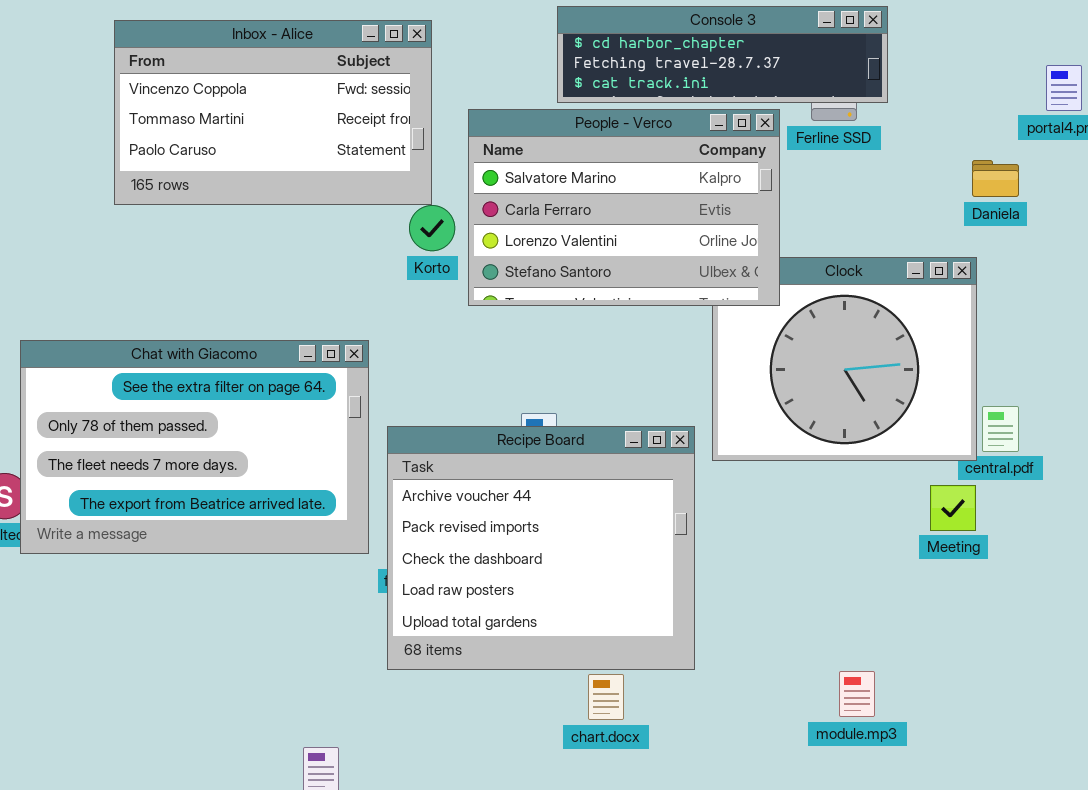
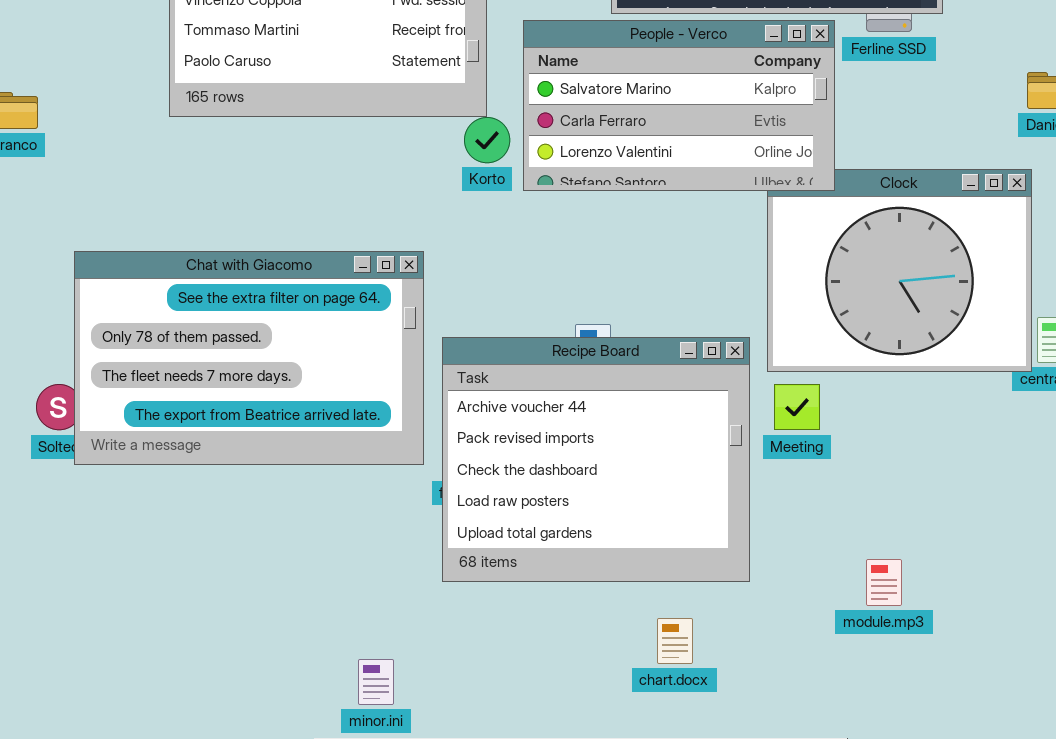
People - Verco: [468,109,780,306] -> [523,20,835,191], resized
Meeting: [930,485,976,531] -> [774,384,820,430], moved
module.mp3: [839,671,875,717] -> [866,559,902,606], moved
chart.docx: [588,674,624,720] -> [657,618,693,664], moved

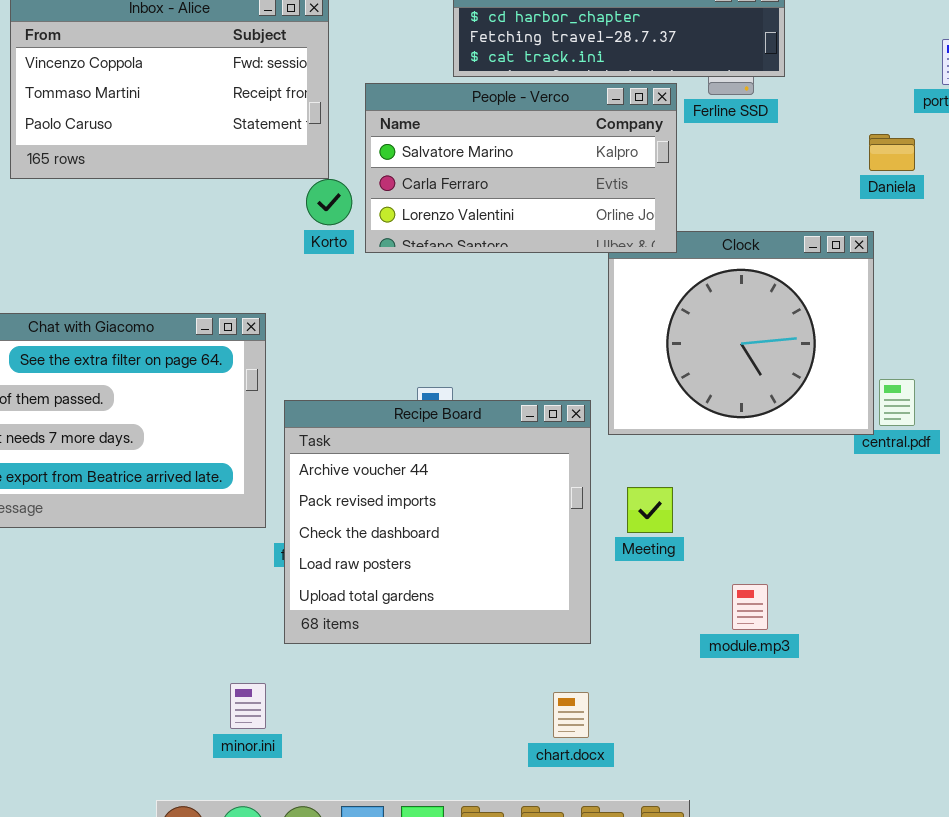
Meeting: [774,384,820,430] -> [627,487,673,533], moved
module.mp3: [866,559,902,606] -> [732,584,768,630], moved
chart.docx: [657,618,693,664] -> [553,692,589,738], moved
minor.ini: [358,659,394,705] -> [230,683,266,729], moved

